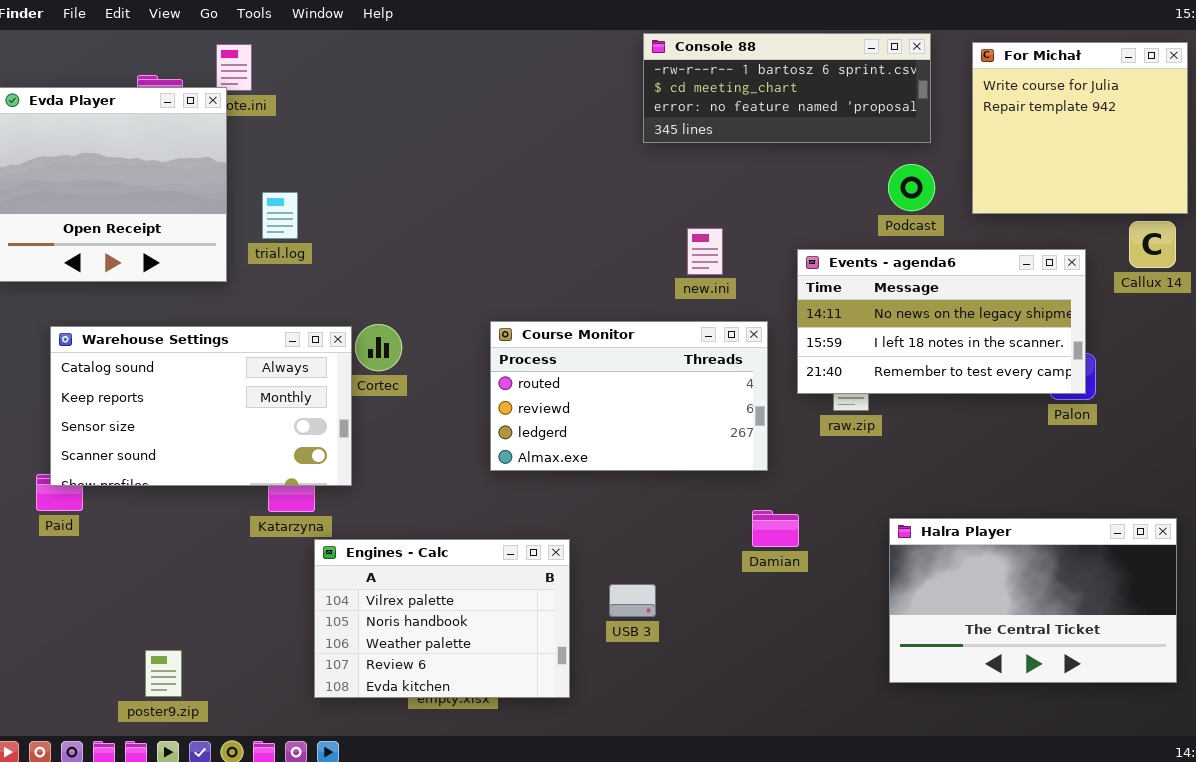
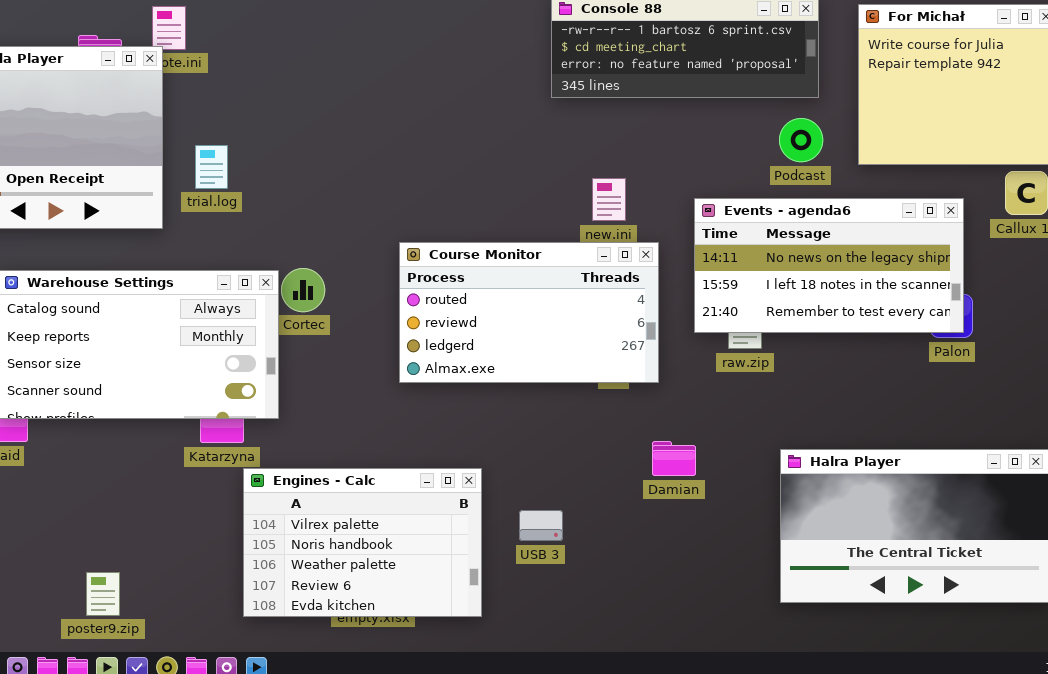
Course Monitor: [490,321,768,471] -> [399,242,659,383], moved

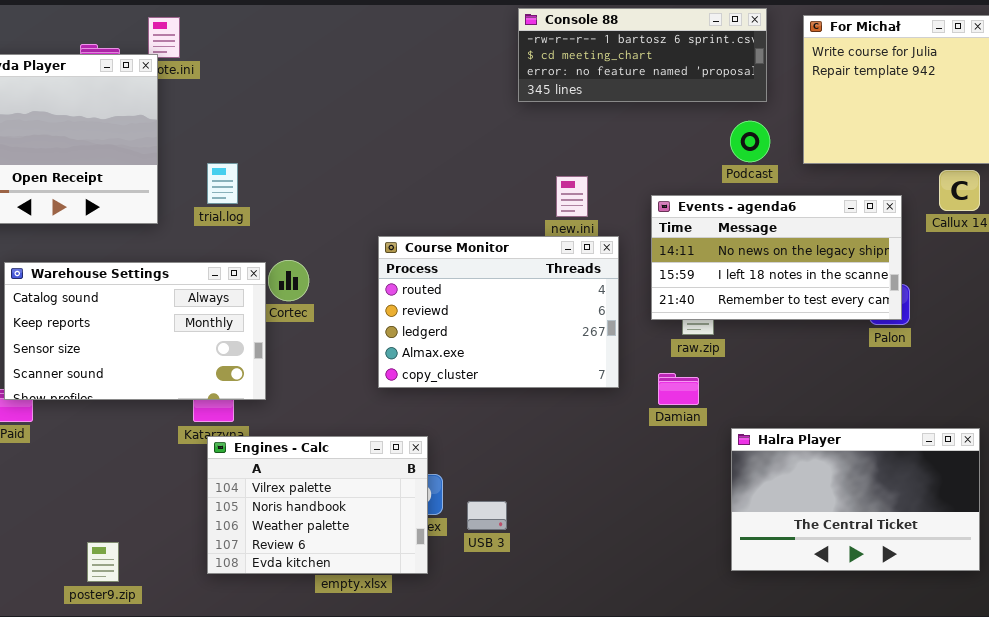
trial.log: [195,145,228,189] -> [207,163,238,204], moved
Course Monitor: [399,242,659,383] -> [378,236,619,388], resized
Damian: [652,441,696,476] -> [658,373,699,405], moved
Engines - Calc: [243,468,482,617] -> [207,436,428,574], moved
USB 3: [519,510,563,541] -> [467,501,507,530], moved

